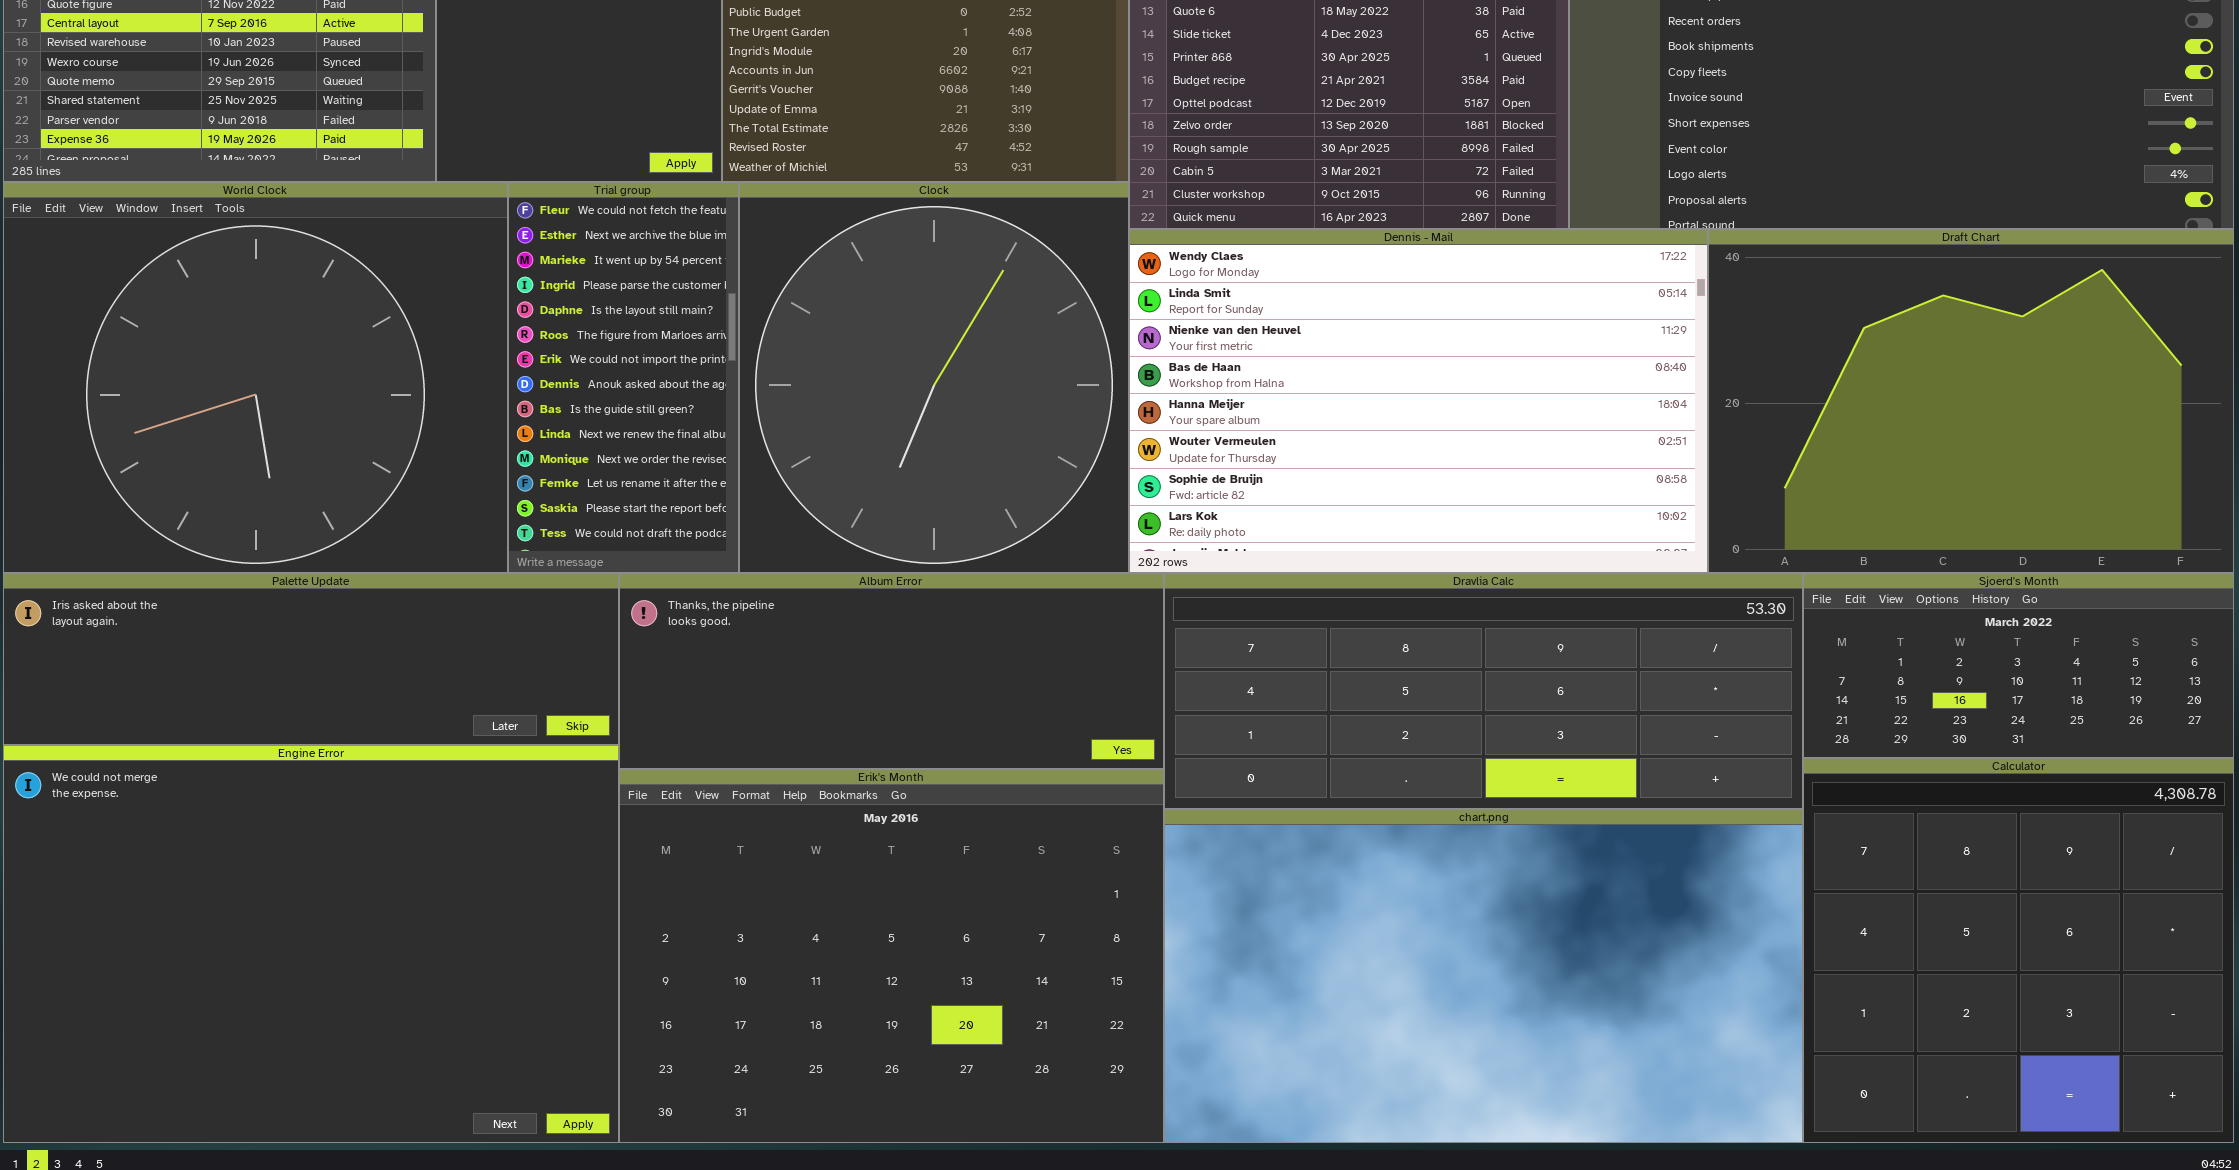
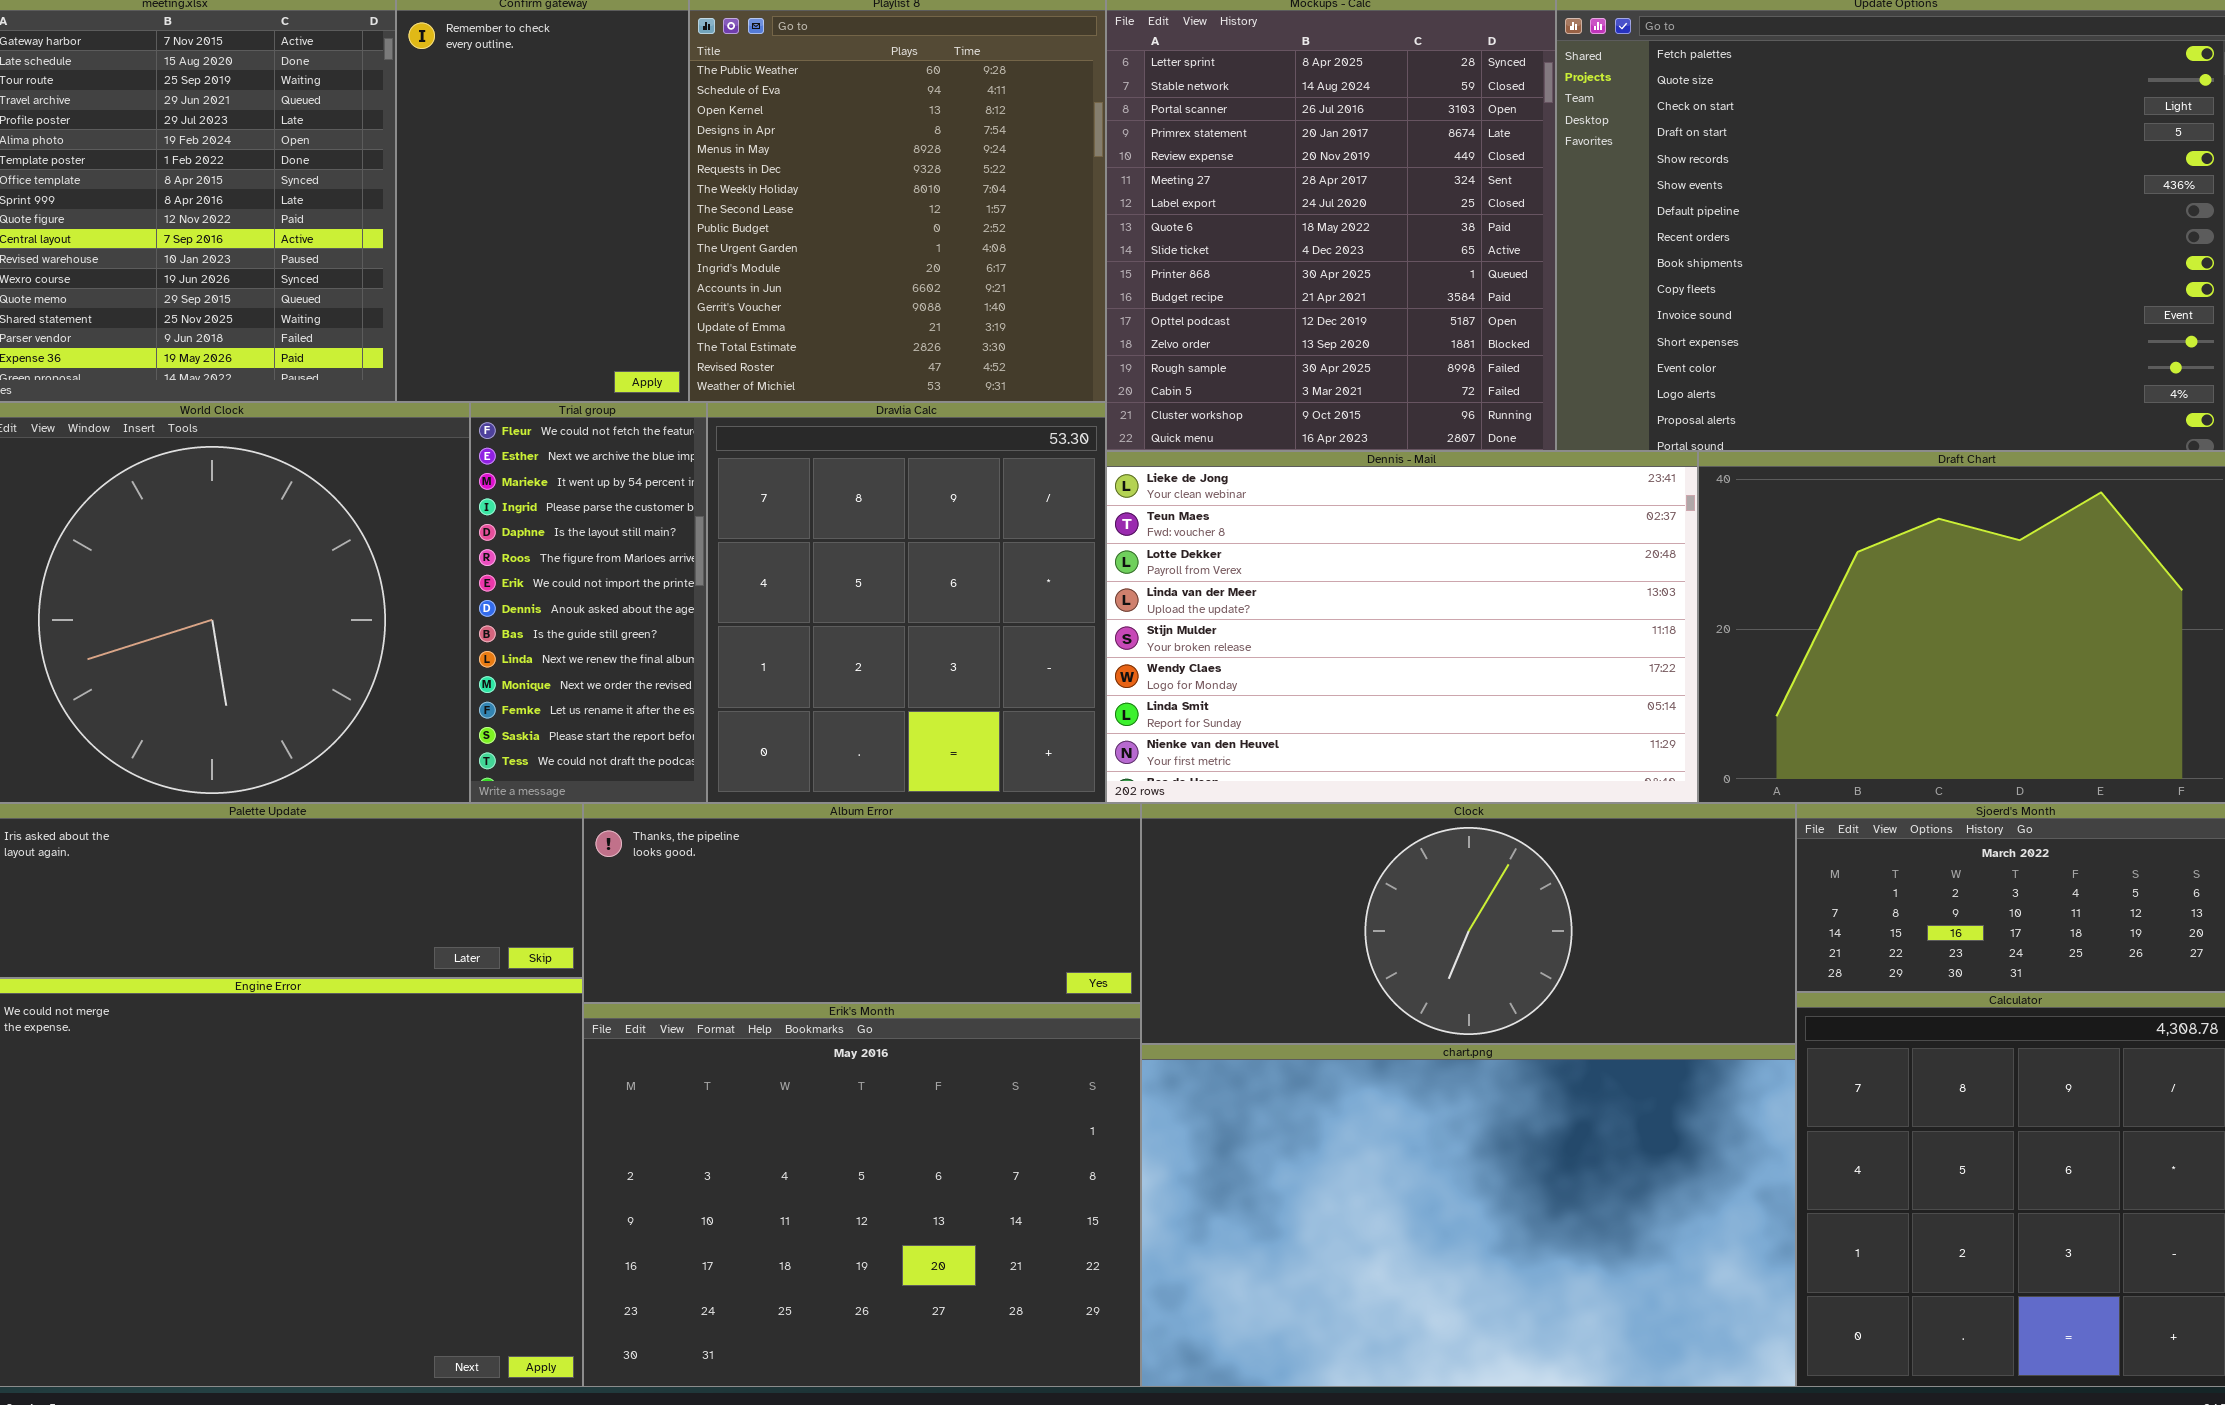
Clock: [739,182,1129,573] -> [1141,803,1796,1044], moved, resized
Dennis - Mail: [1129,229,1708,573] -> [1106,451,1698,803], scrolled up 5 rows
Dravlia Calc: [1164,573,1803,809] -> [707,402,1106,803], moved, resized

